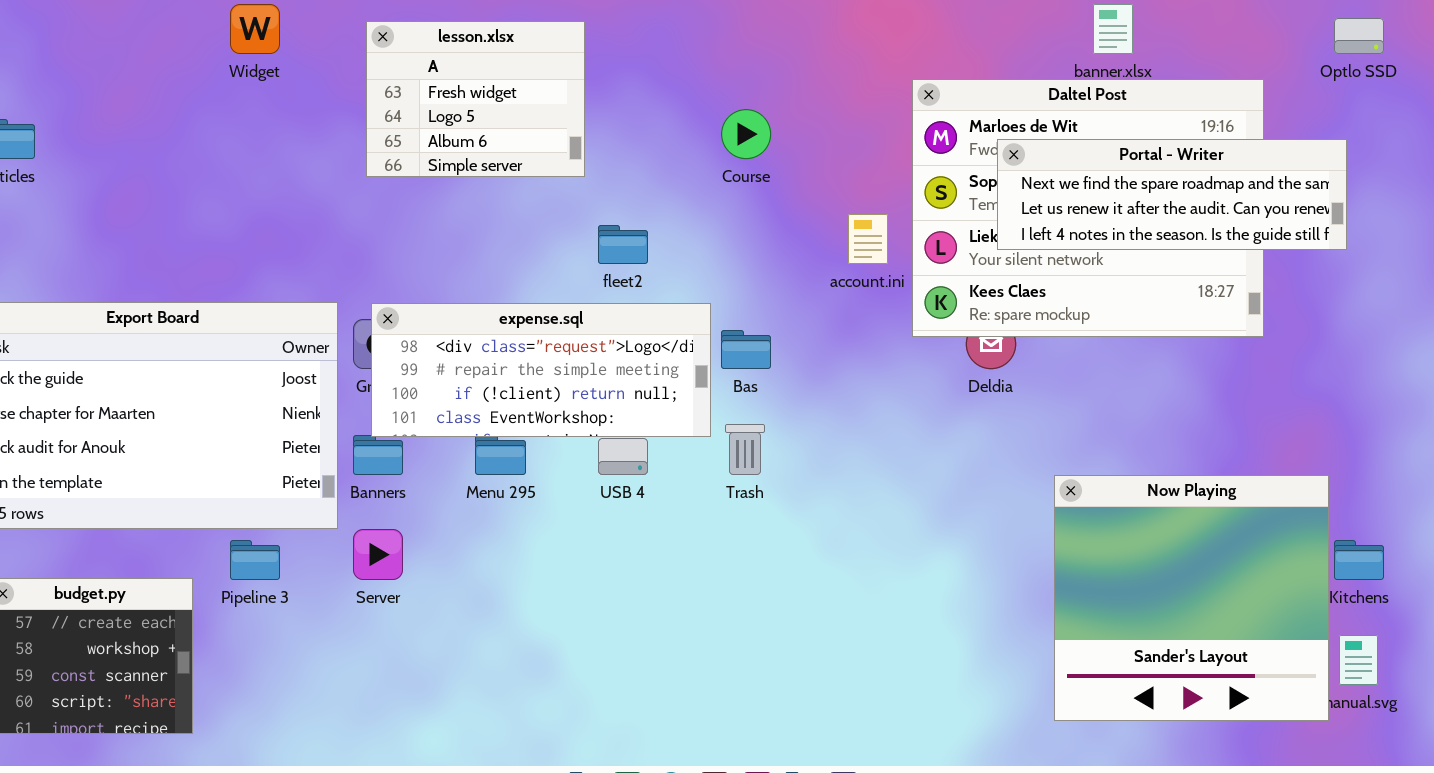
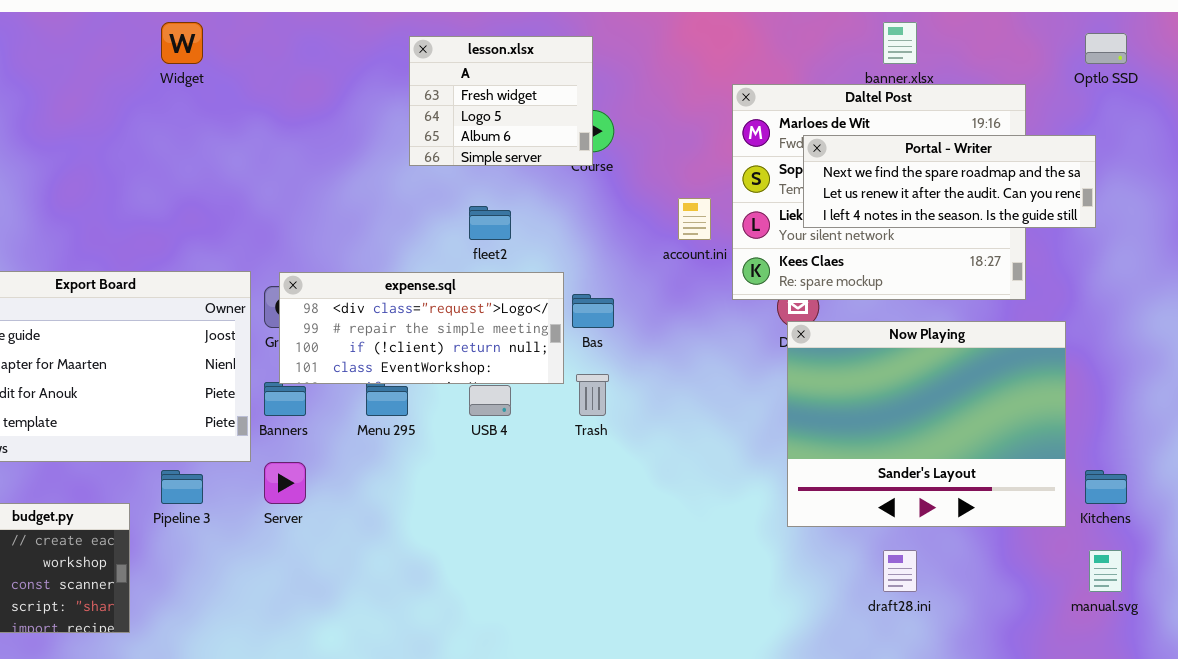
lesson.xlsx: [366,21,585,177] -> [409,36,593,166], moved
Now Playing: [1054,475,1329,721] -> [787,321,1066,527], moved, resized

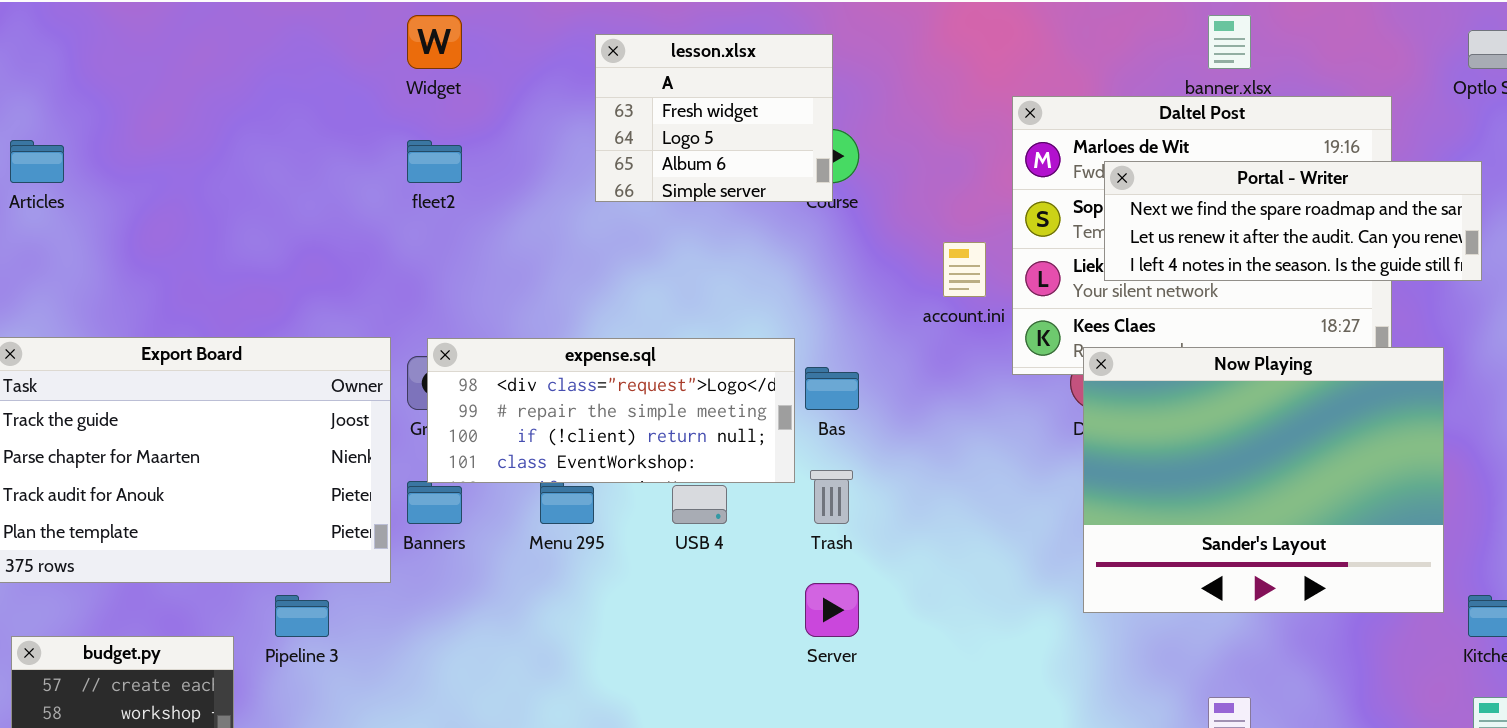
Widget: [161,22,203,64] -> [407,15,462,69], moved
fleet2: [469,206,511,240] -> [407,140,462,183], moved
Now Playing: [787,321,1066,527] -> [1083,347,1444,613], moved
Server: [264,462,306,504] -> [805,583,859,637], moved

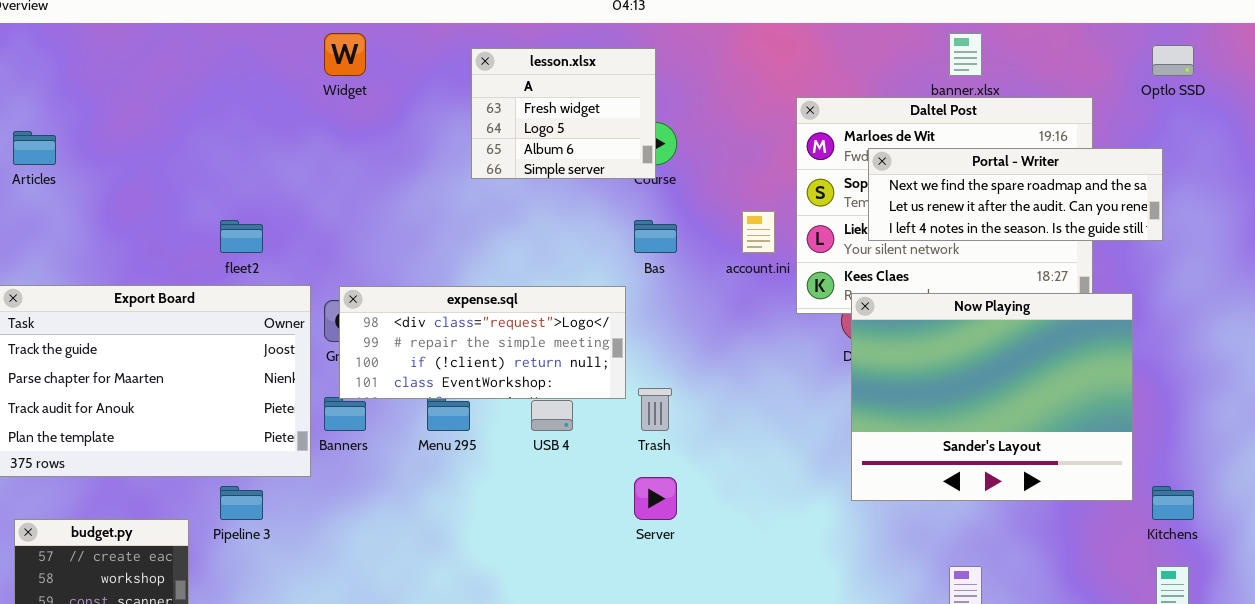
fleet2: [407,140,462,183] -> [220,220,263,253], moved
Bas: [805,367,859,410] -> [634,220,677,253], moved

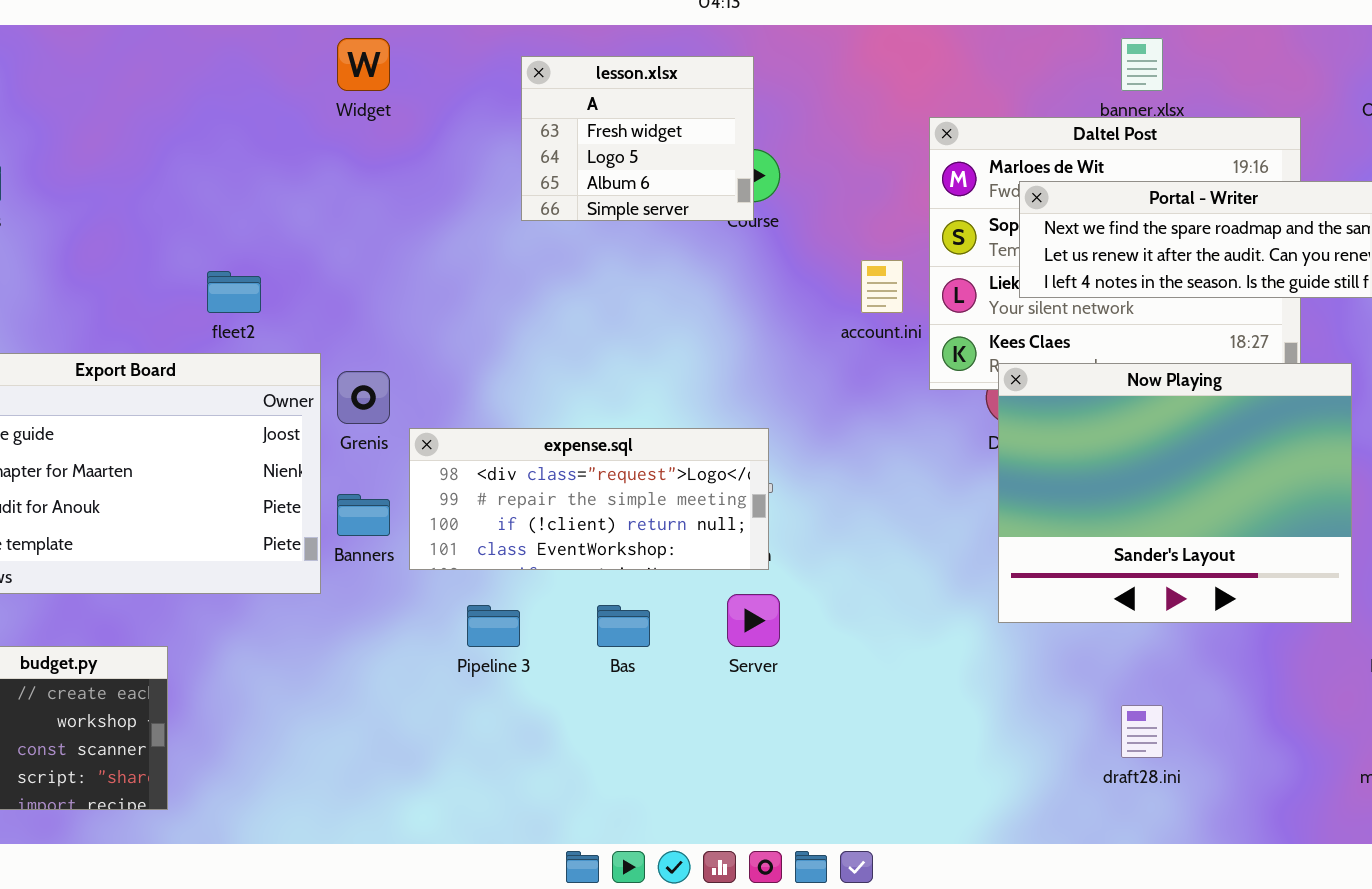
Bas: [634,220,677,253] -> [597,605,650,647], moved
expense.sql: [339,286,626,399] -> [409,428,769,570], moved
Pipeline 3: [220,486,263,520] -> [467,605,520,647], moved

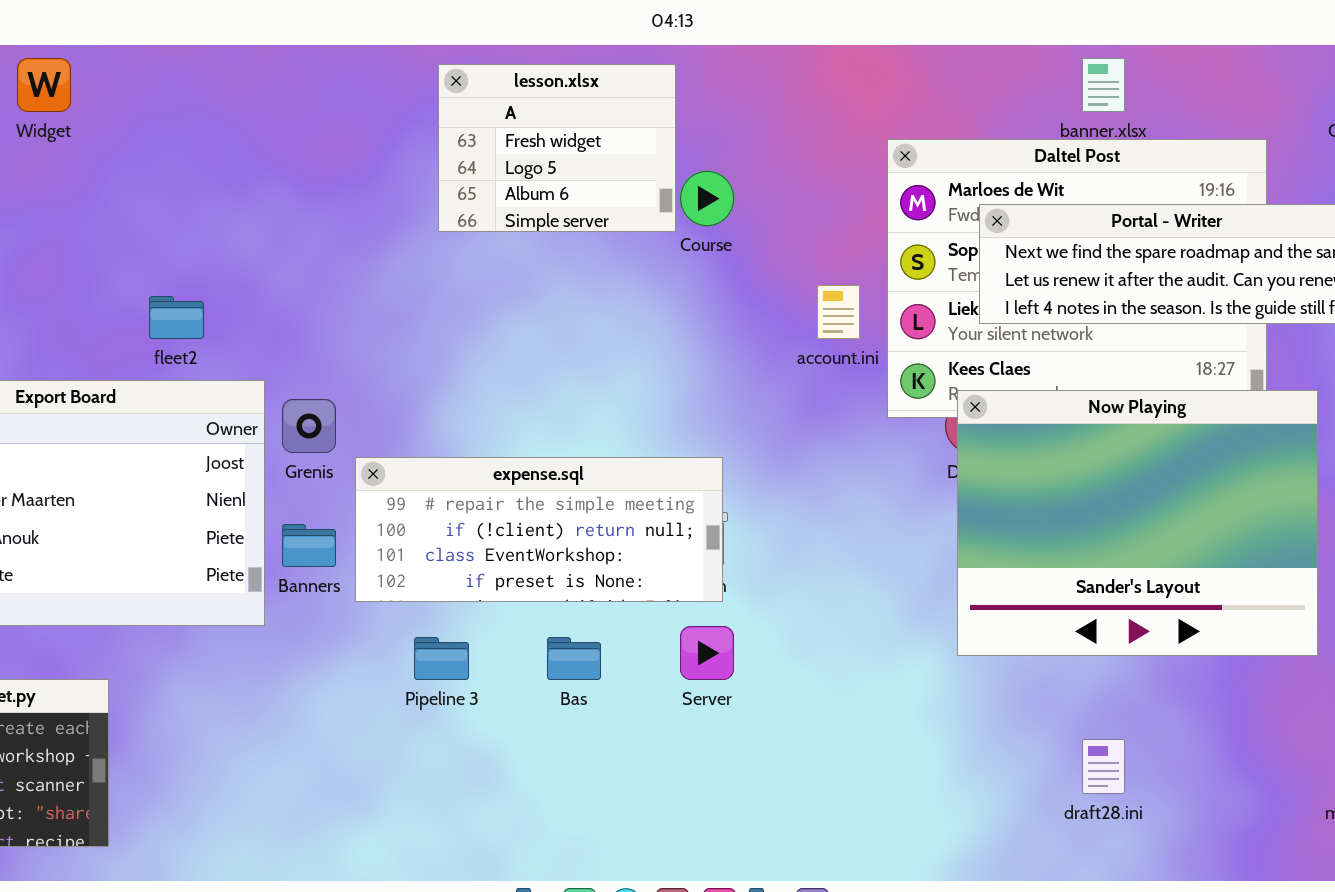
Widget: [337,38,390,91] -> [17,58,71,112], moved
lesson.xlsx: [521,56,754,221] -> [438,64,676,232], moved
expense.sql: [409,428,769,570] -> [355,457,723,602], scrolled down 1 row

